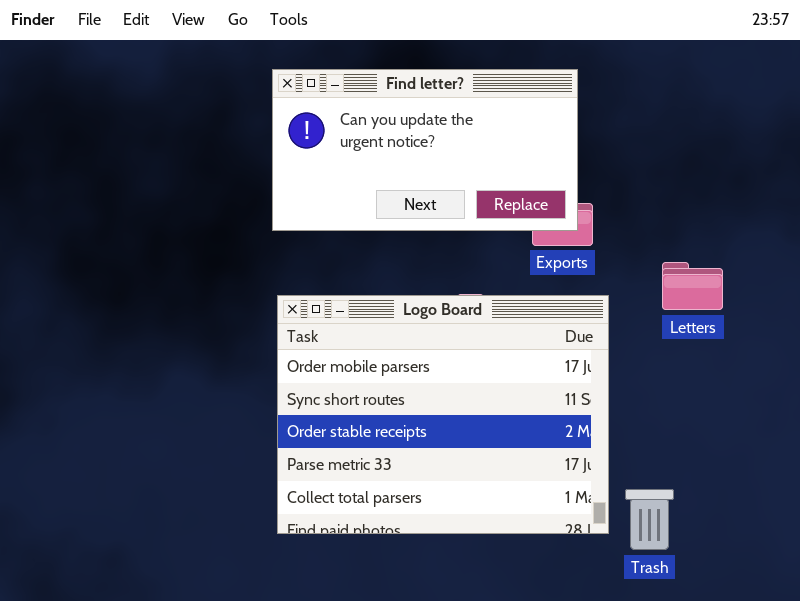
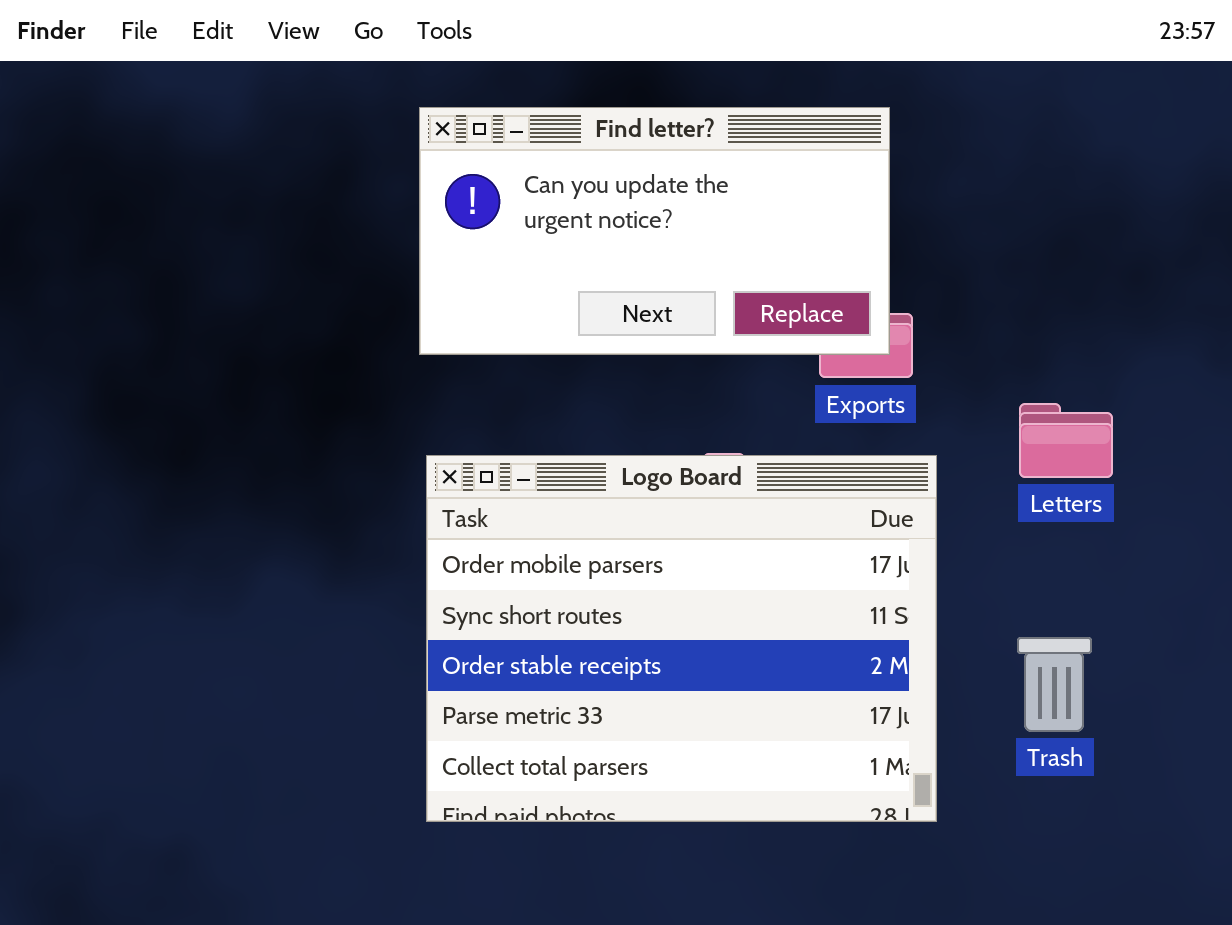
Trash: [625,489,674,550] -> [1017,637,1092,732], moved

